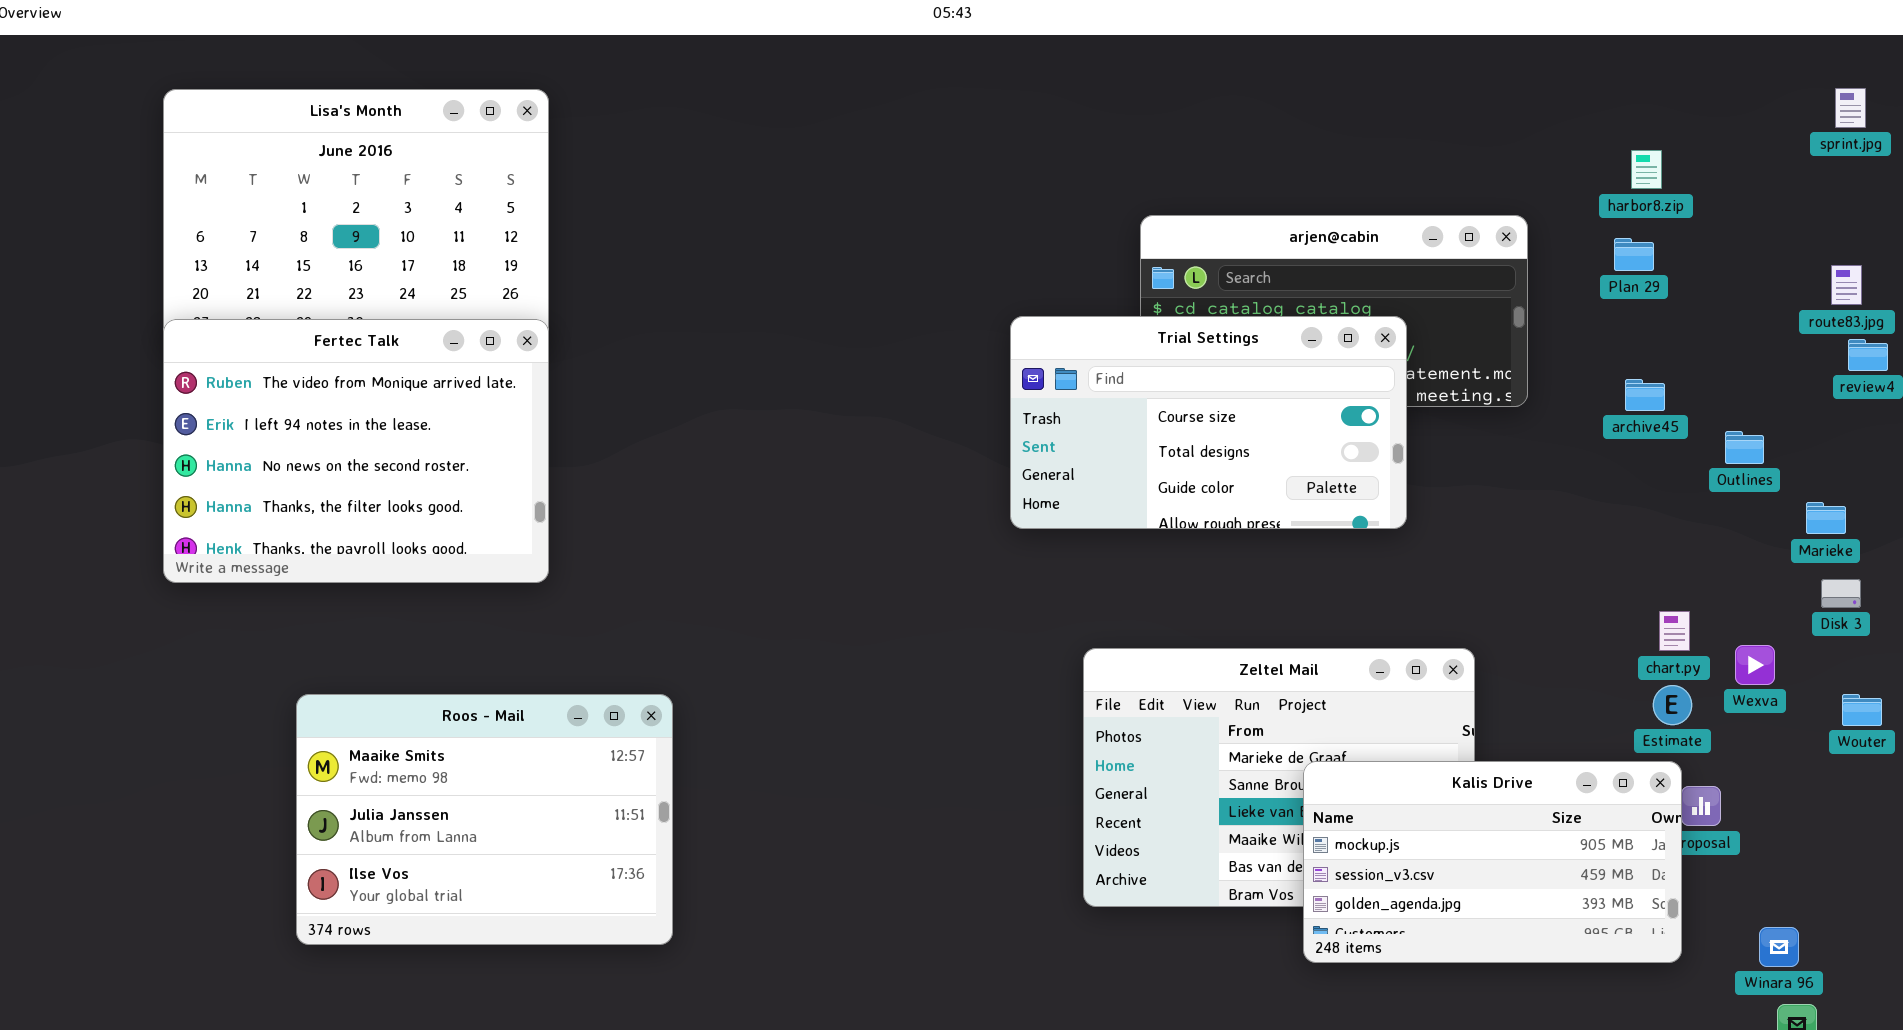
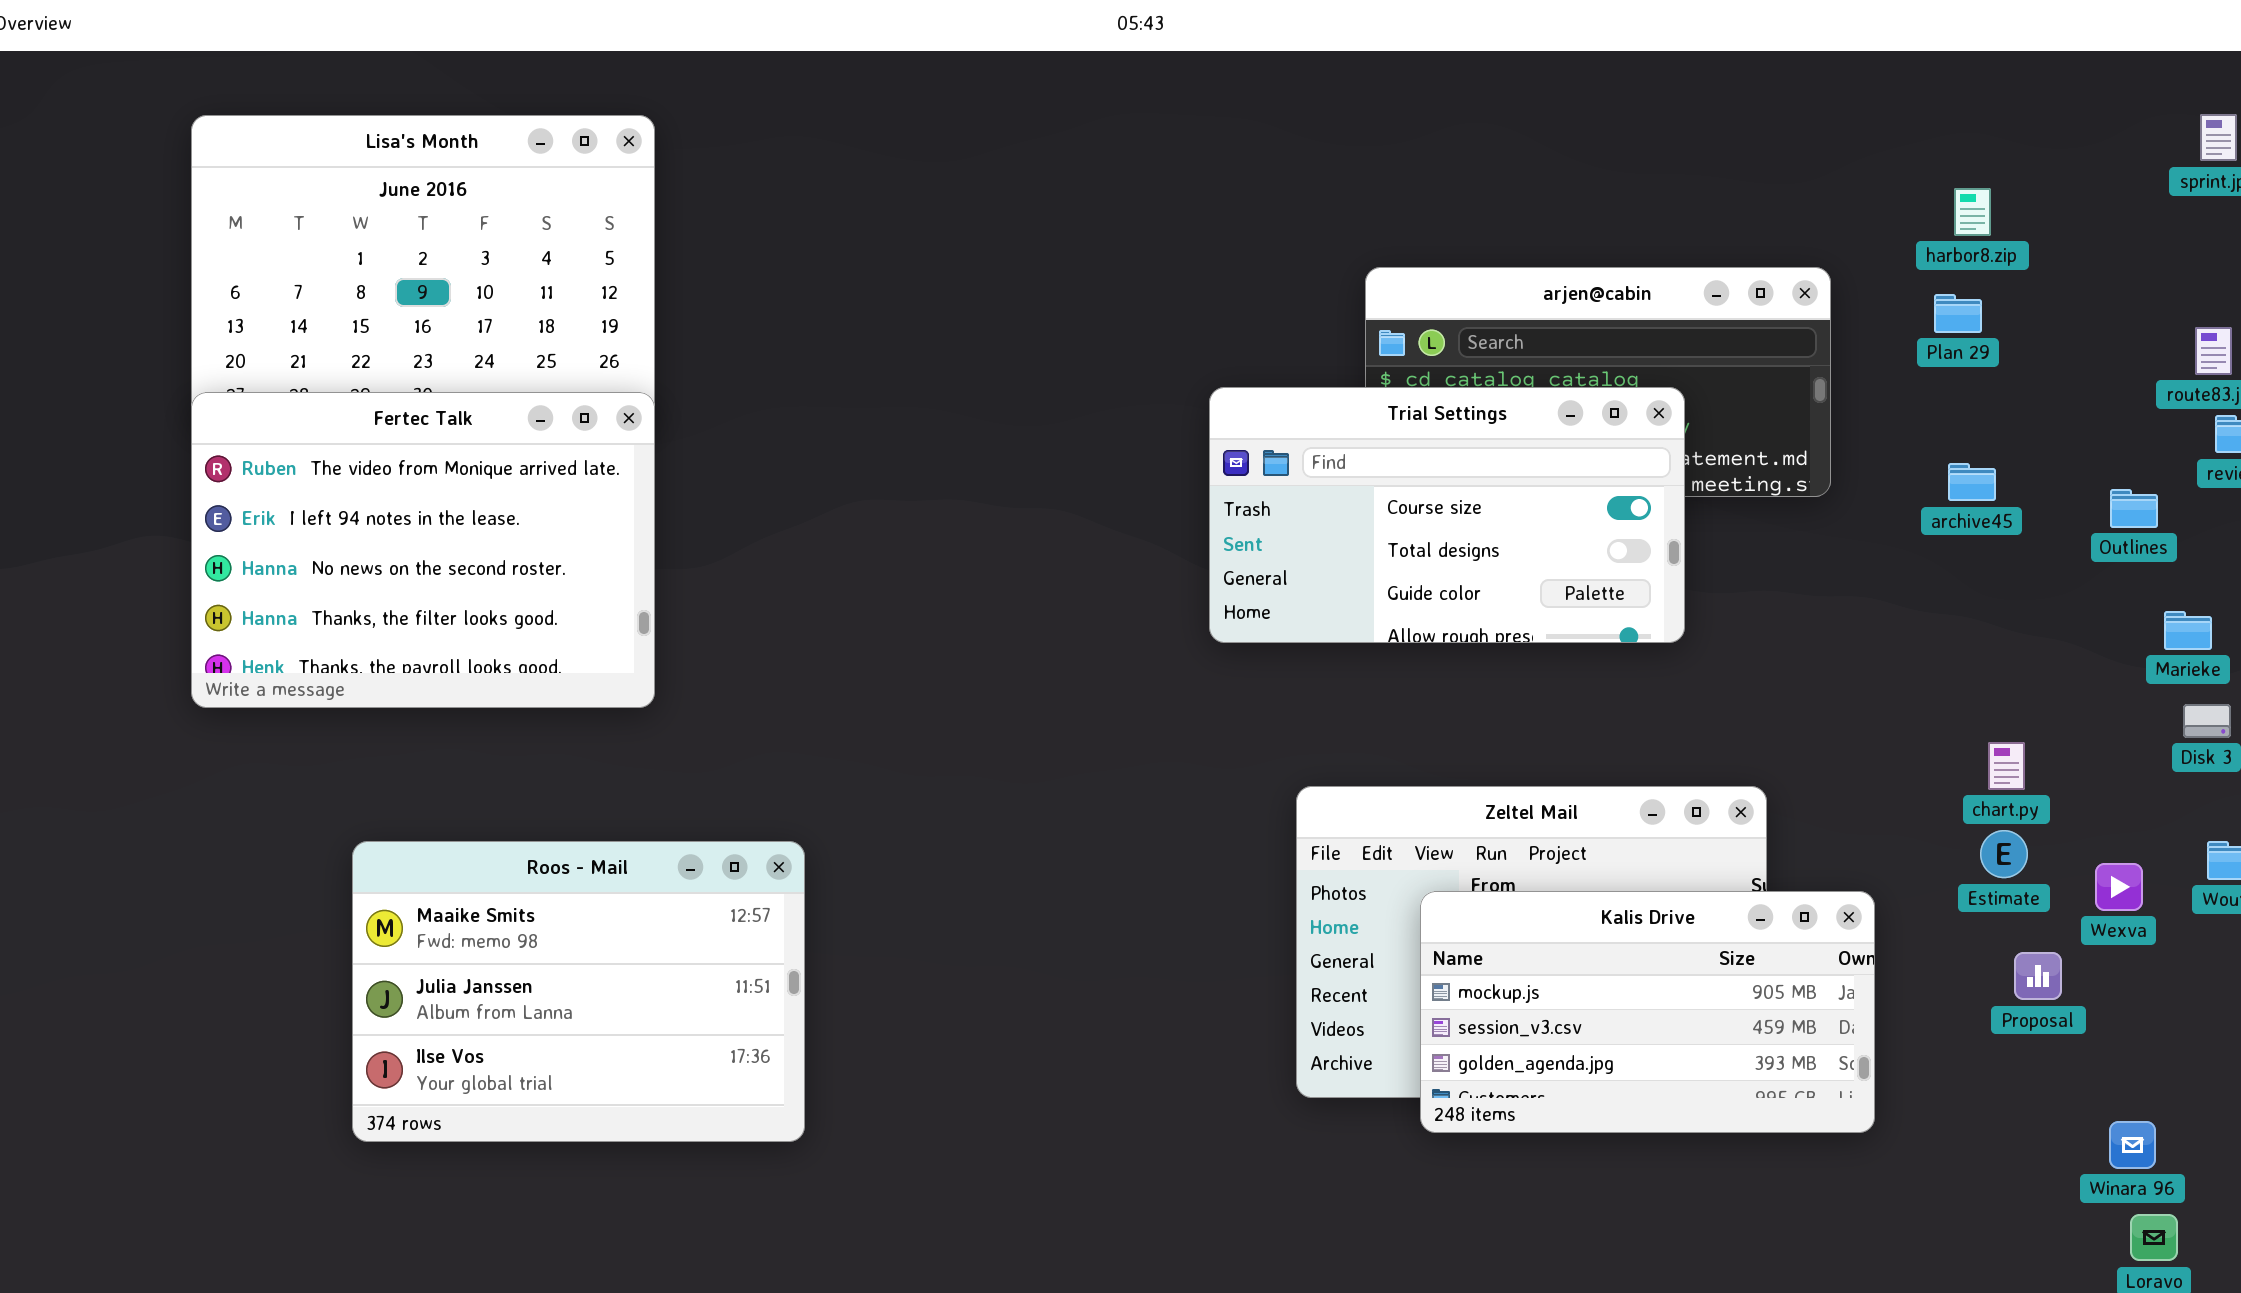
Outlines: [1725,431,1764,464] -> [2110,489,2158,528], moved
Wexva: [1735,645,1775,685] -> [2095,863,2143,911], moved
Kalis Drive: [1303,761,1682,963] -> [1420,891,1875,1133], moved

